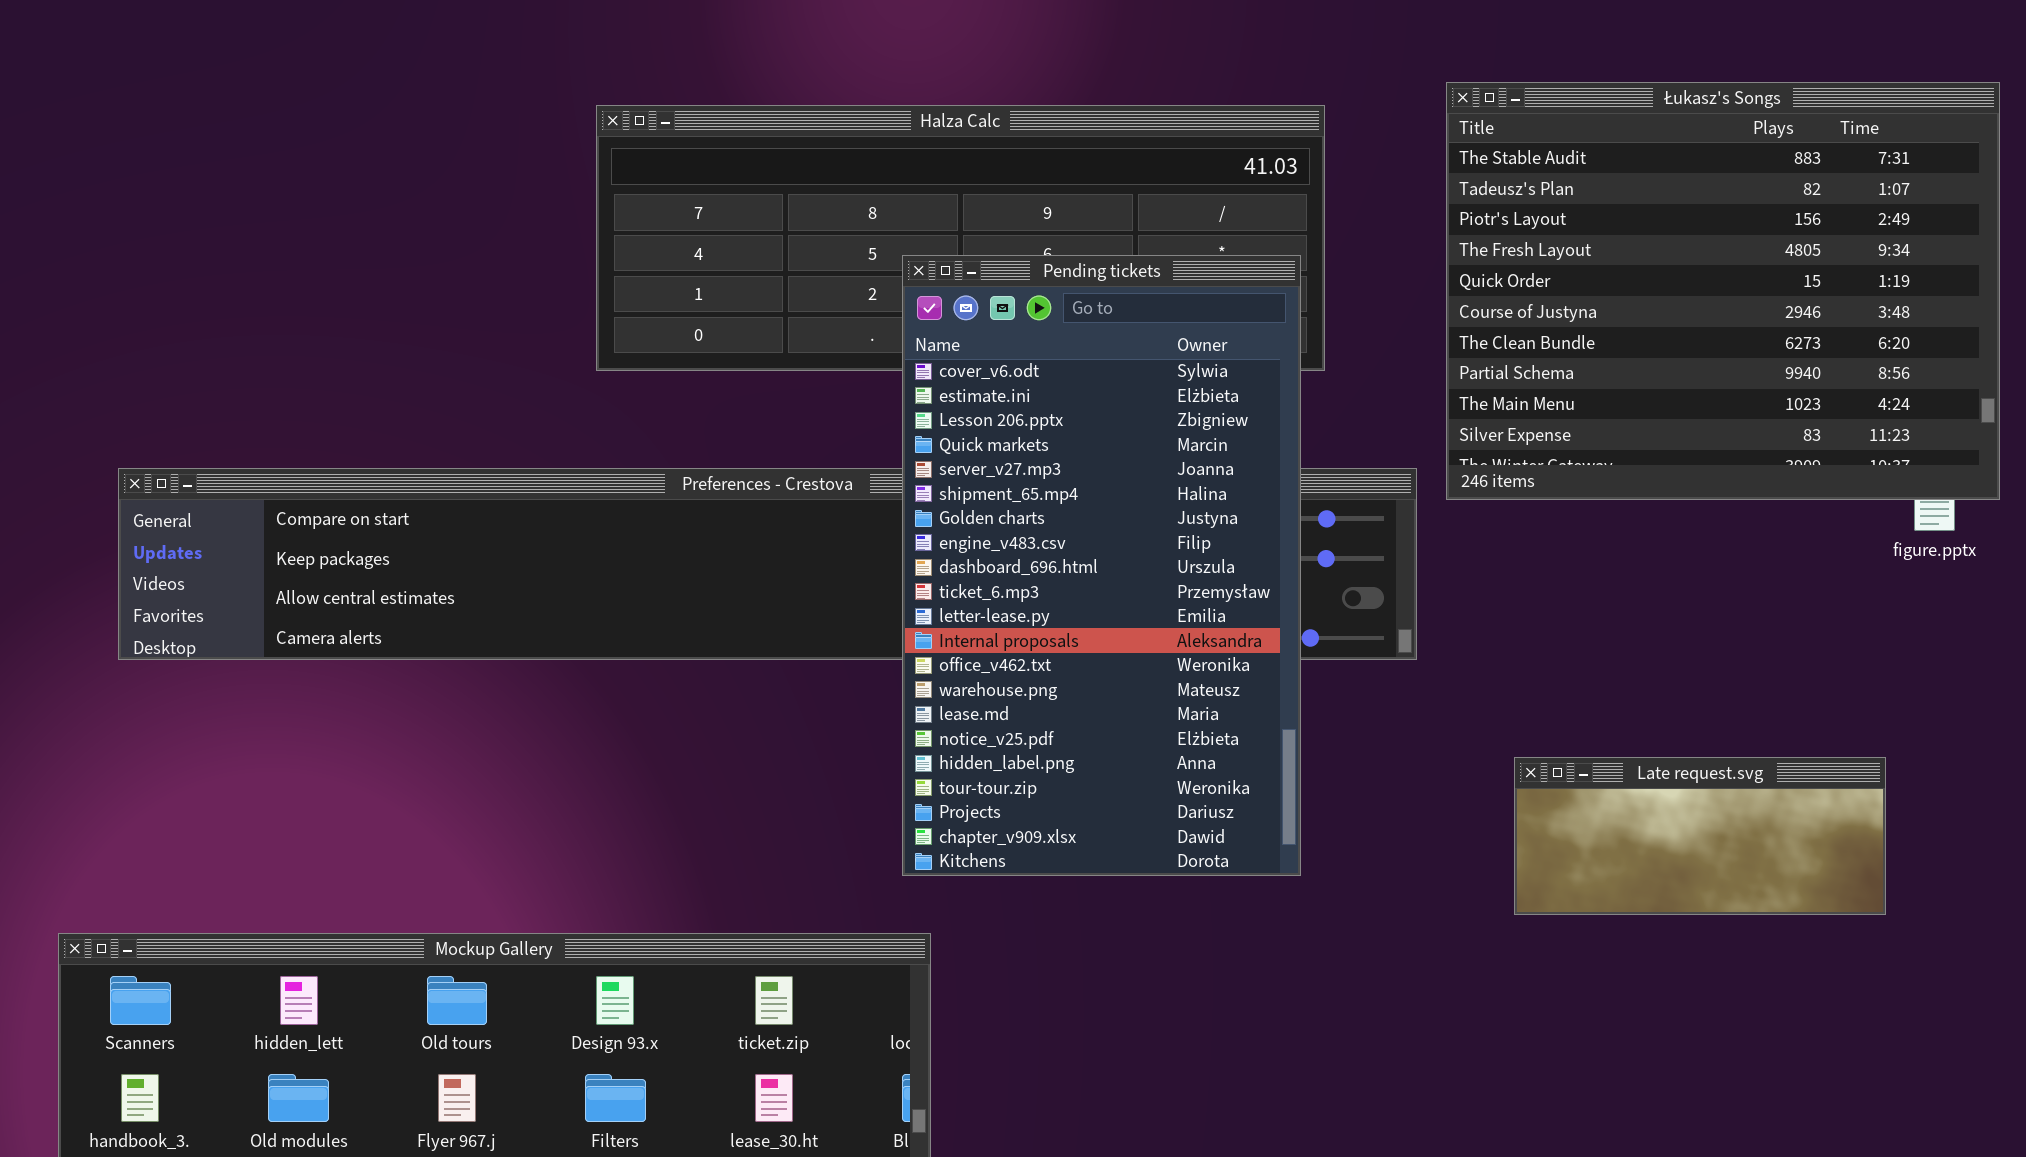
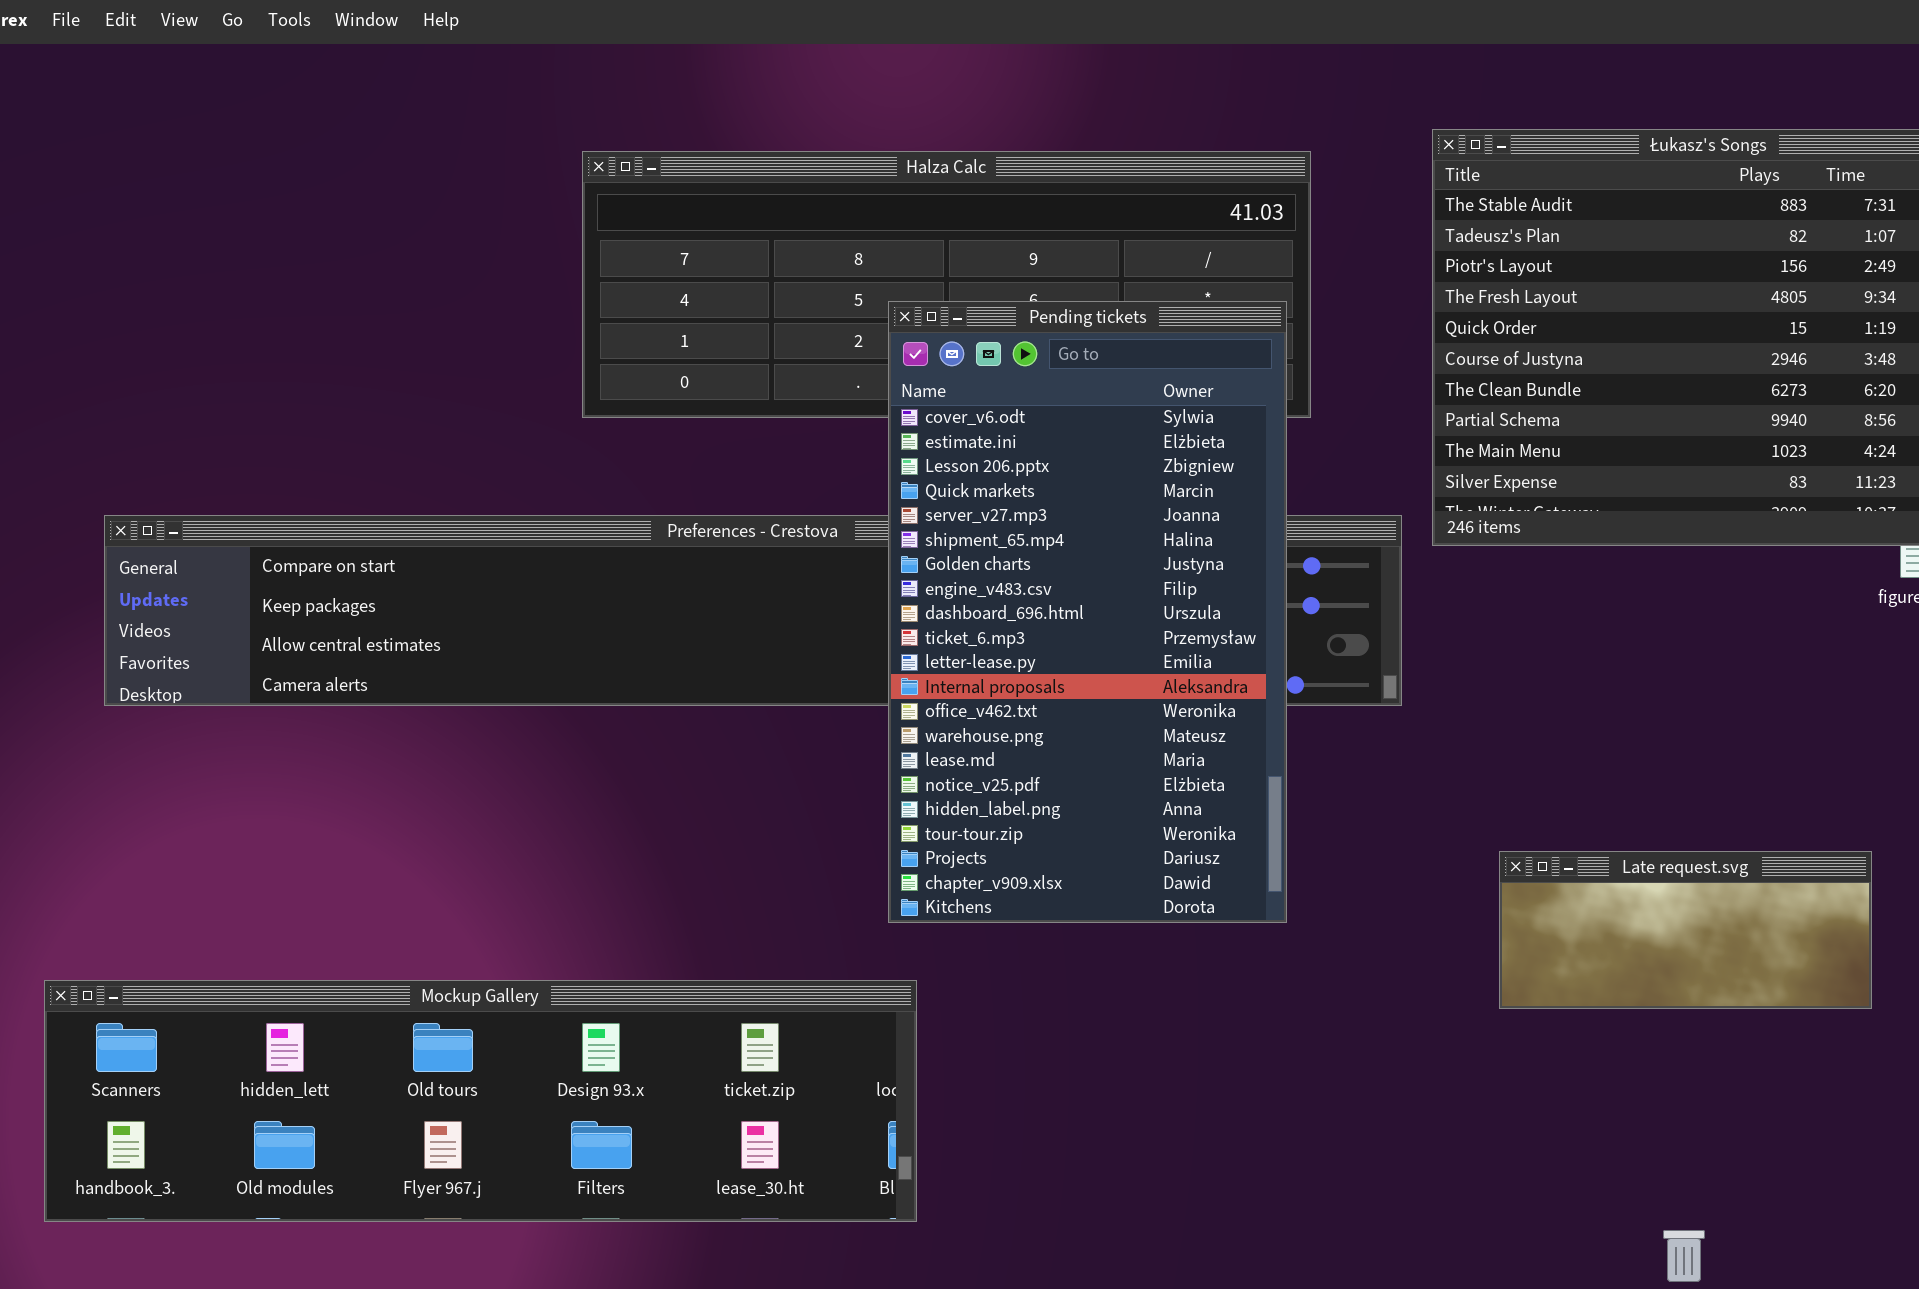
Late request.svg: [1514,757,1886,915] -> [1499,851,1872,1009], moved

